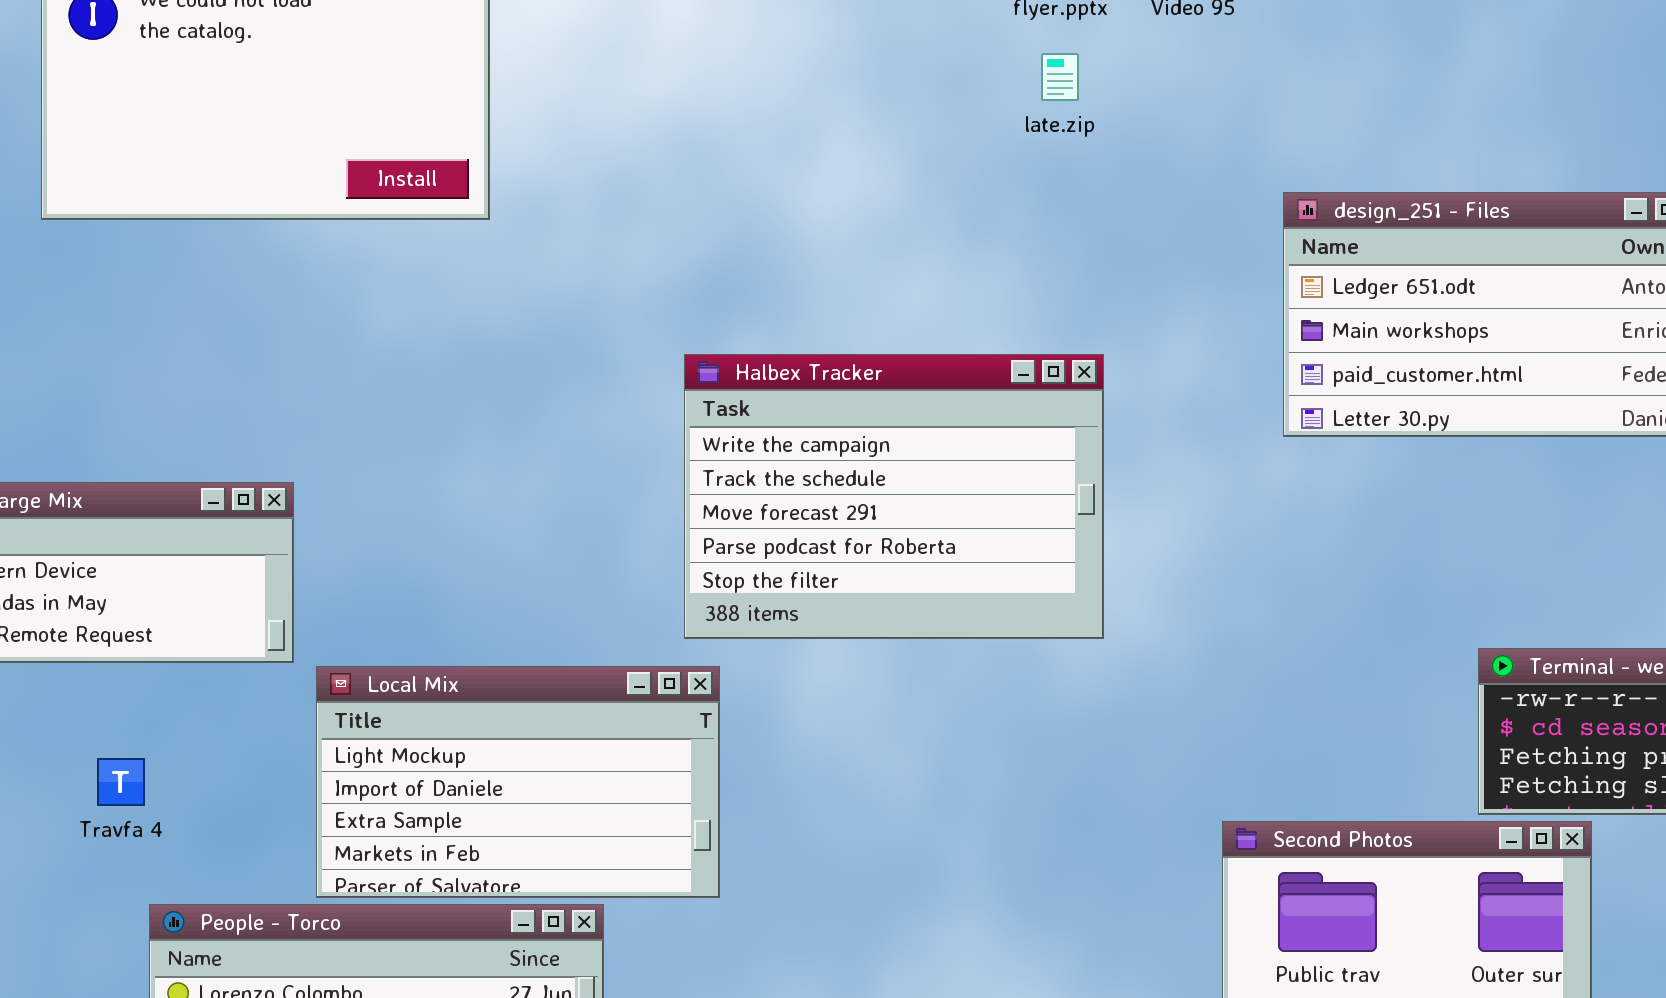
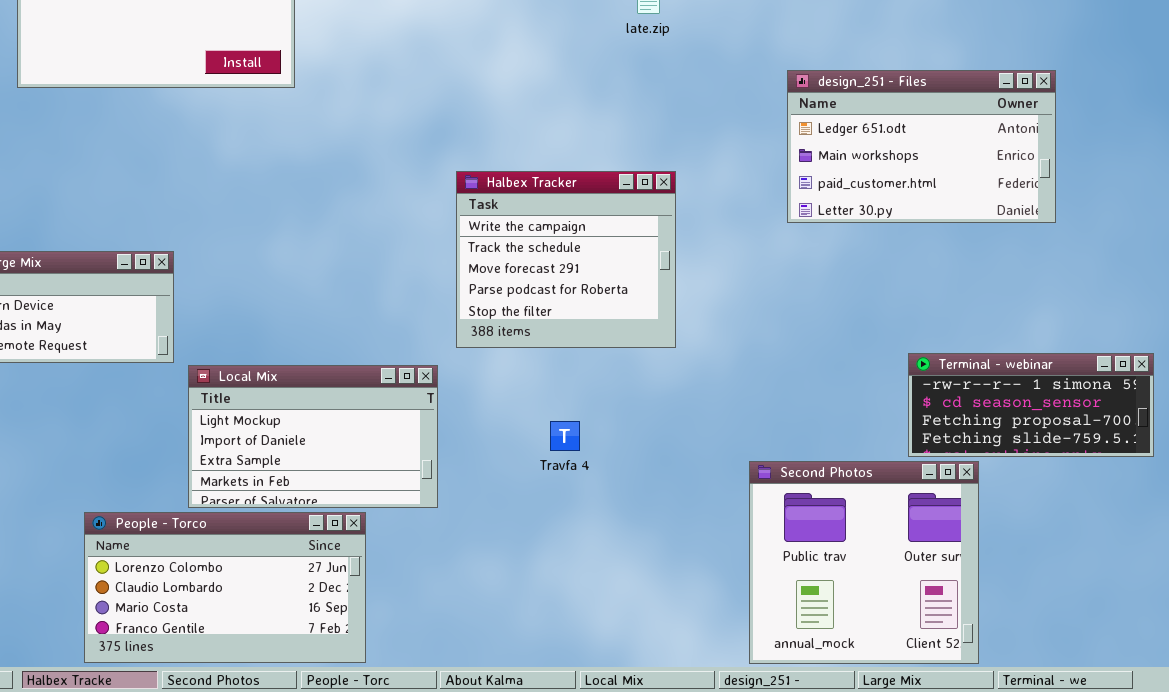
Halbex Tracker: [684,354,1104,639] -> [456,171,676,348], resized
Travfa 4: [97,758,145,806] -> [550,421,580,451], moved

